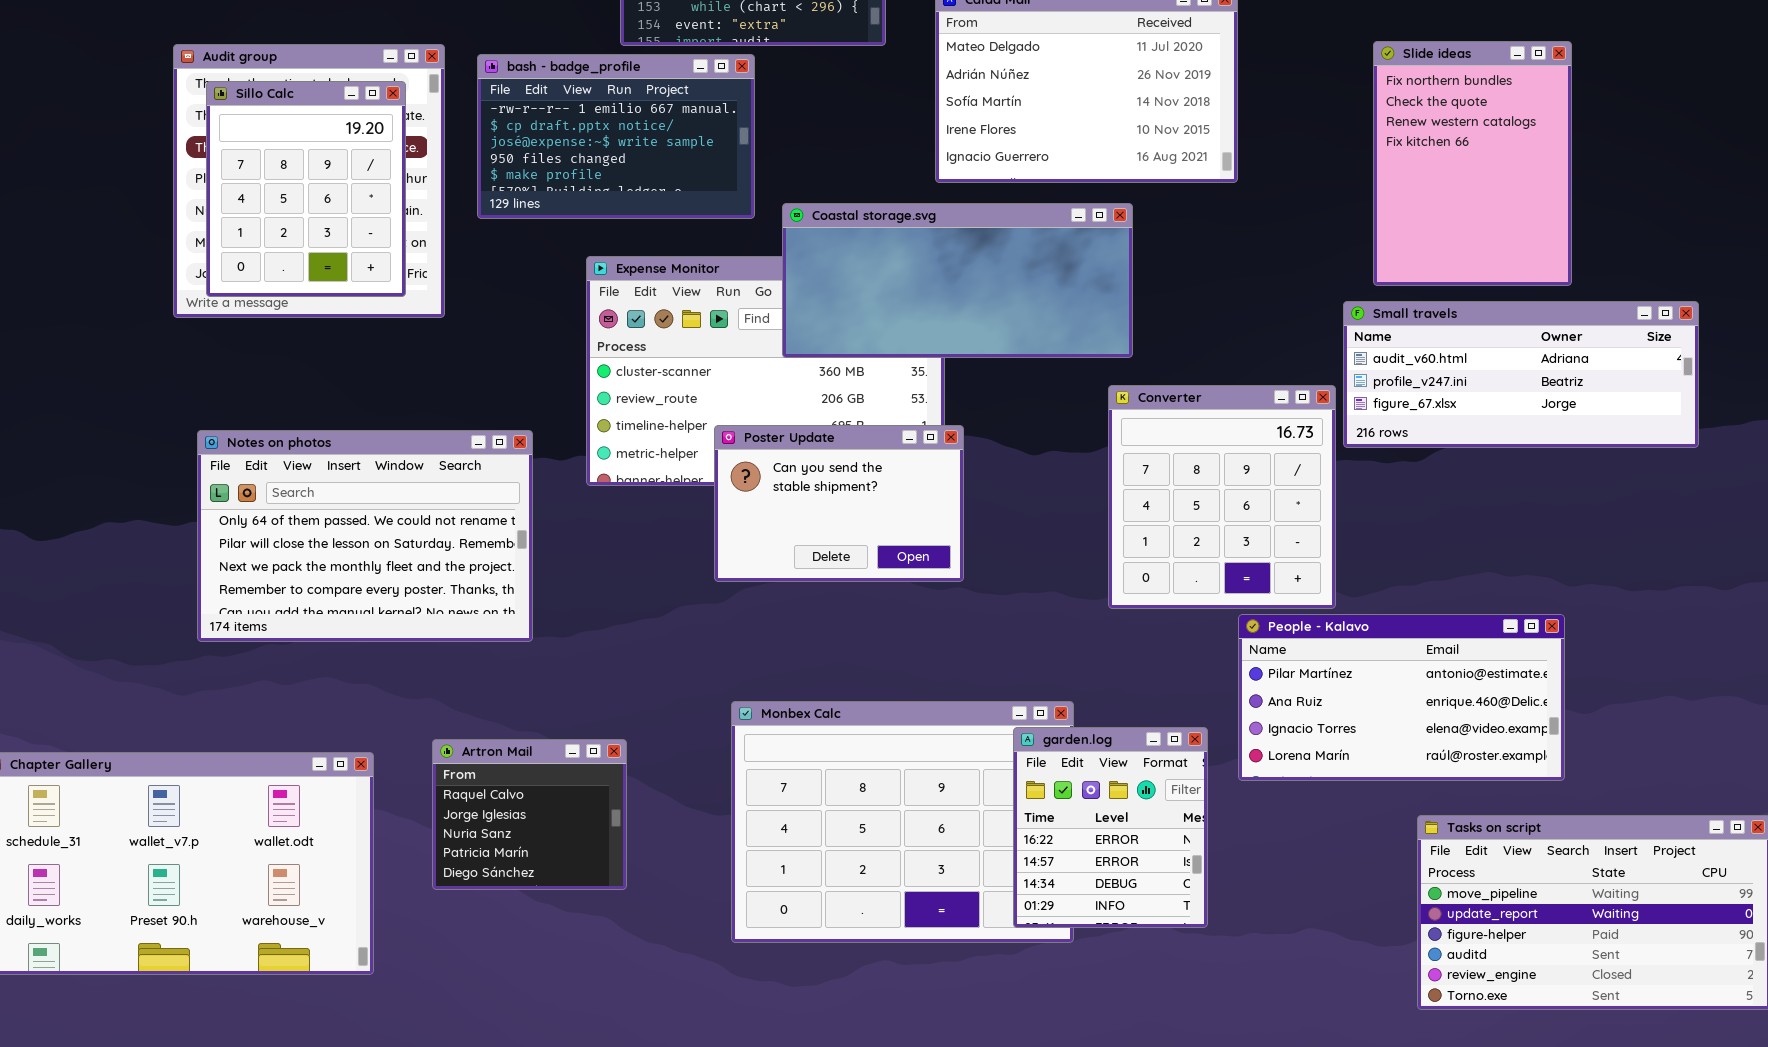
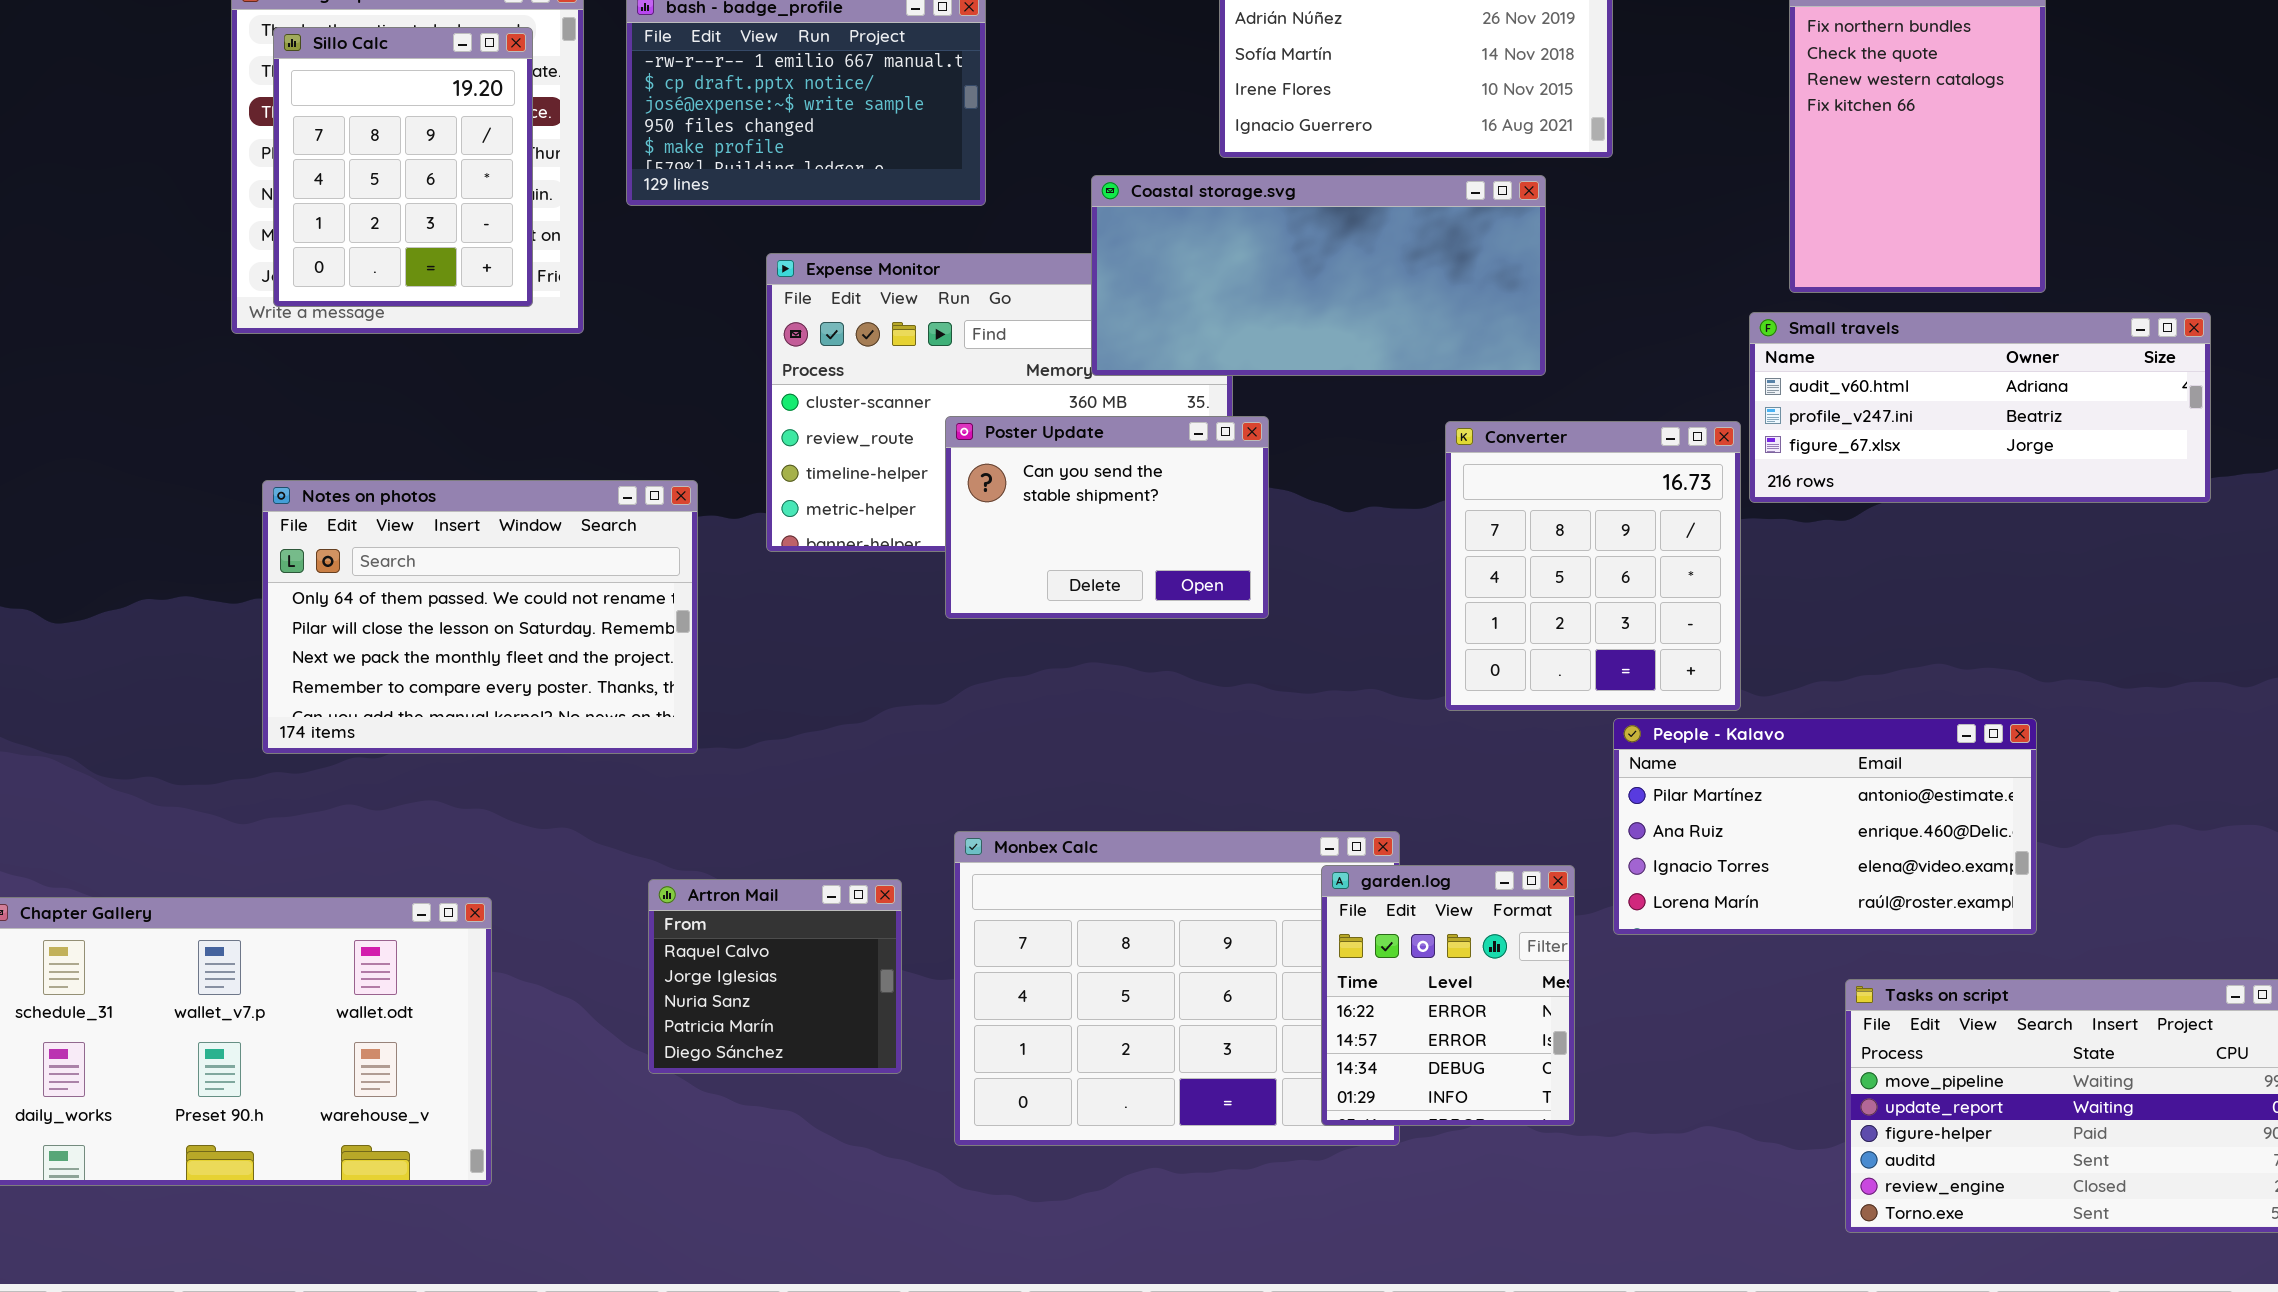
Coastal storage.svg: [782,203,1133,358] -> [1091,175,1546,376], moved
Poster Update: [714,425,964,582] -> [945,416,1269,619], moved
Artron Mail: [432,739,627,890] -> [648,879,902,1074], moved

